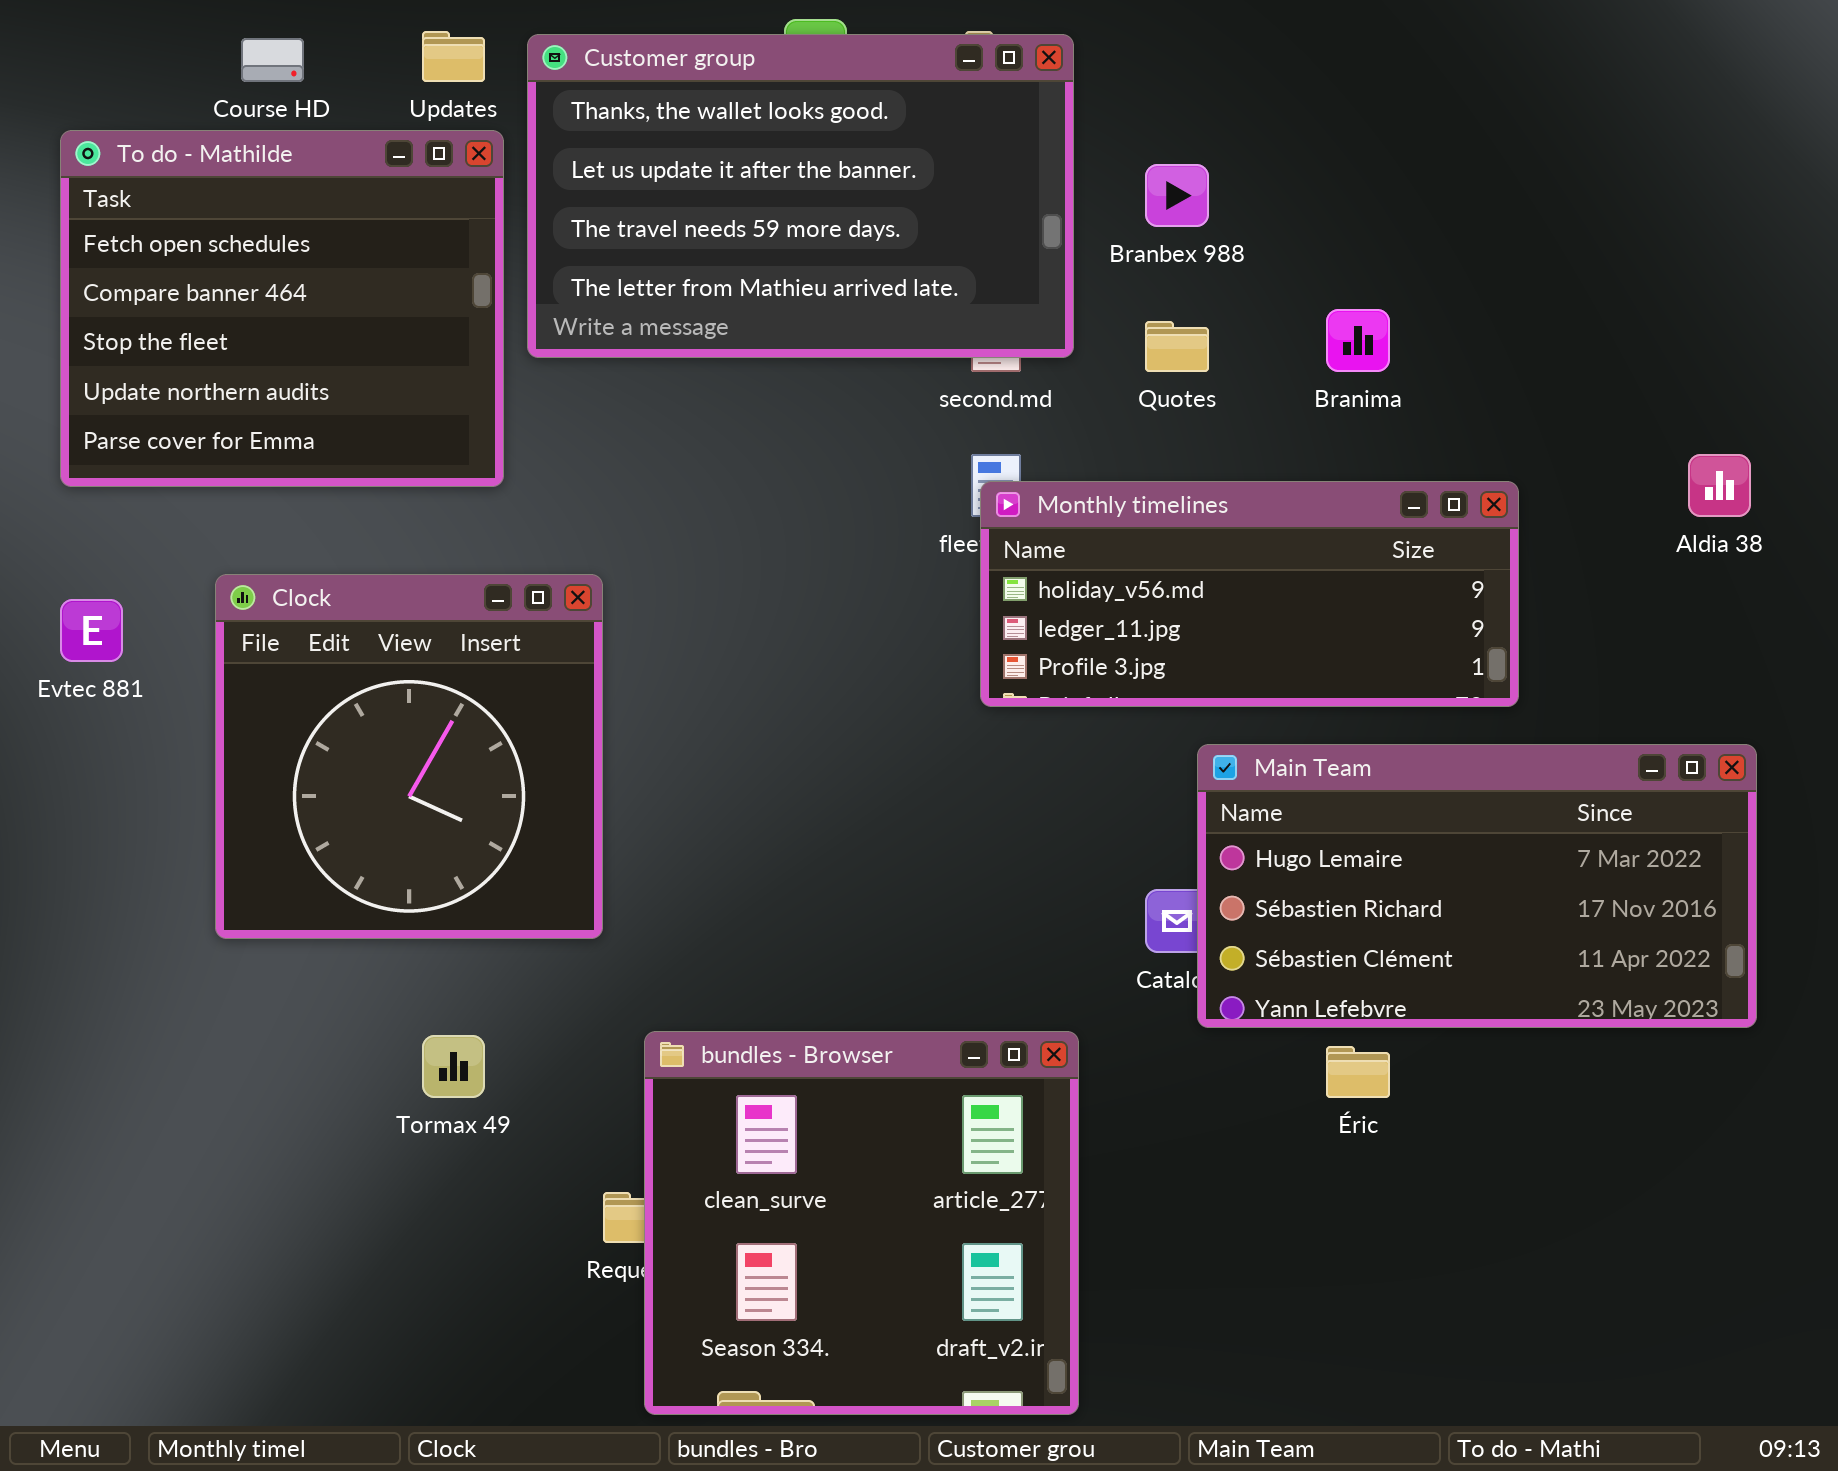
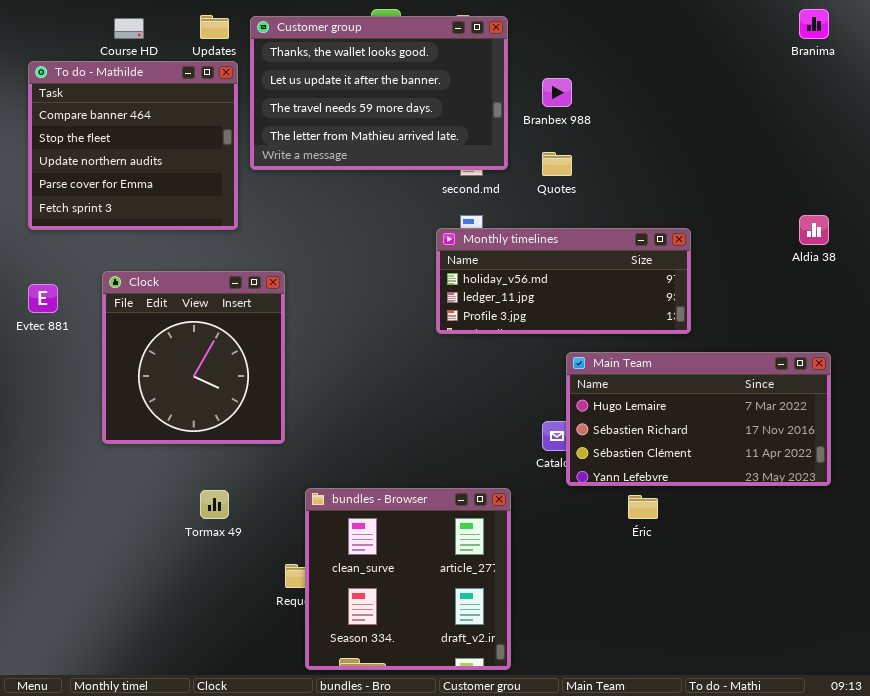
To do - Mathilde: [60,130,504,487] -> [28,61,238,230], scrolled down 1 row
Branima: [1326,309,1390,372] -> [799,9,829,39], moved
Monthly timelines: [980,481,1519,707] -> [436,228,691,334], moved

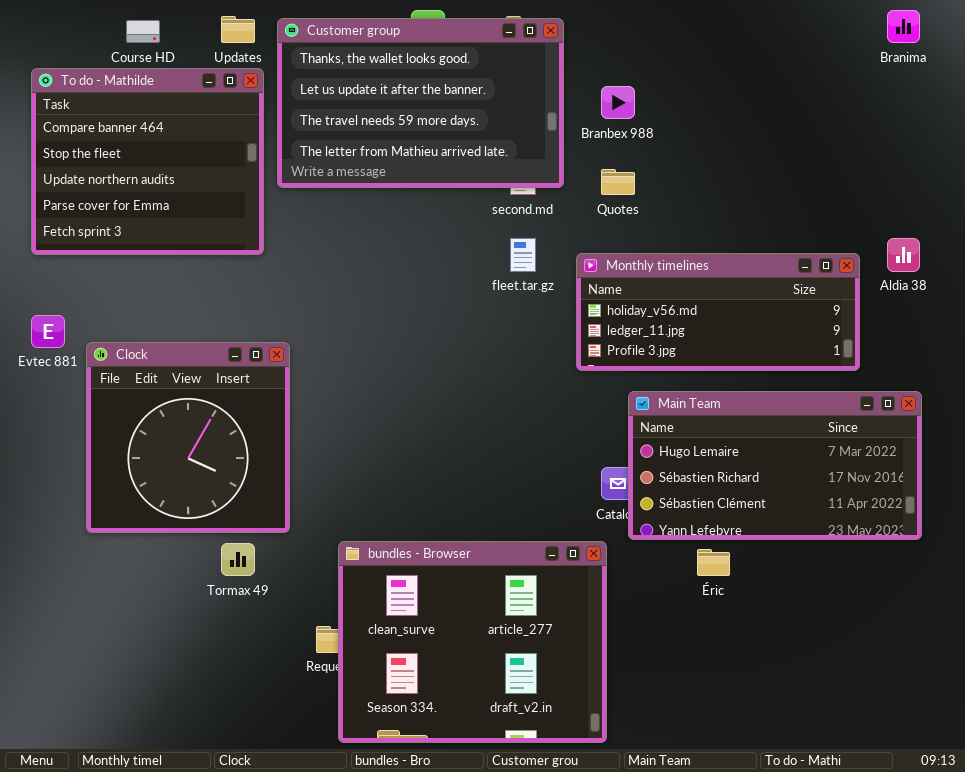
Monthly timelines: [436,228,691,334] -> [576,253,860,371], moved
Clock: [102,271,285,444] -> [86,342,290,533], moved
bundles - Browser: [305,488,511,670] -> [338,541,607,743], resized

